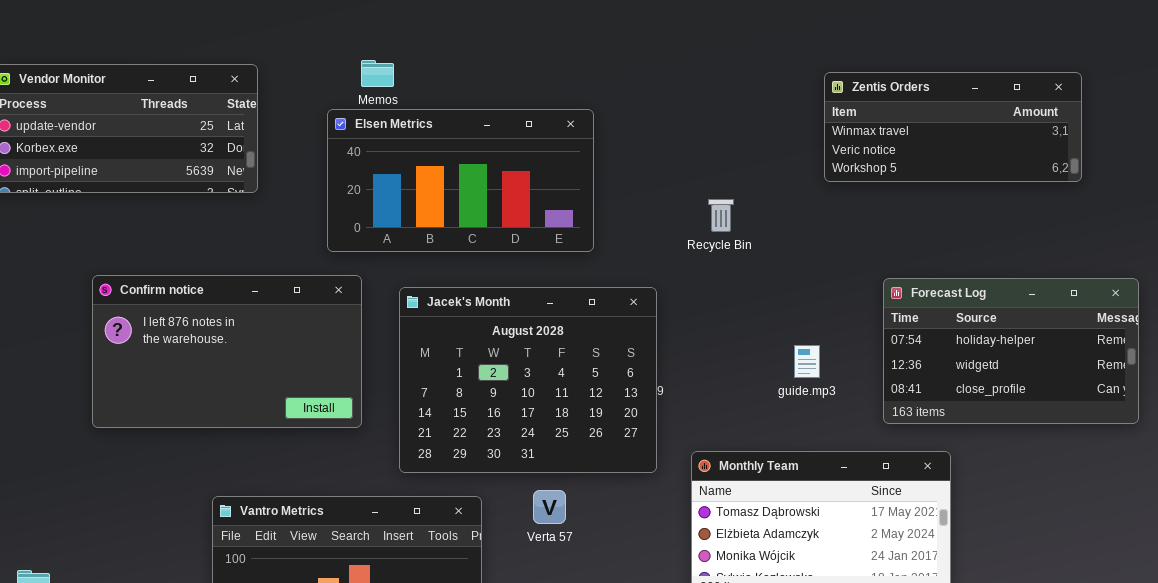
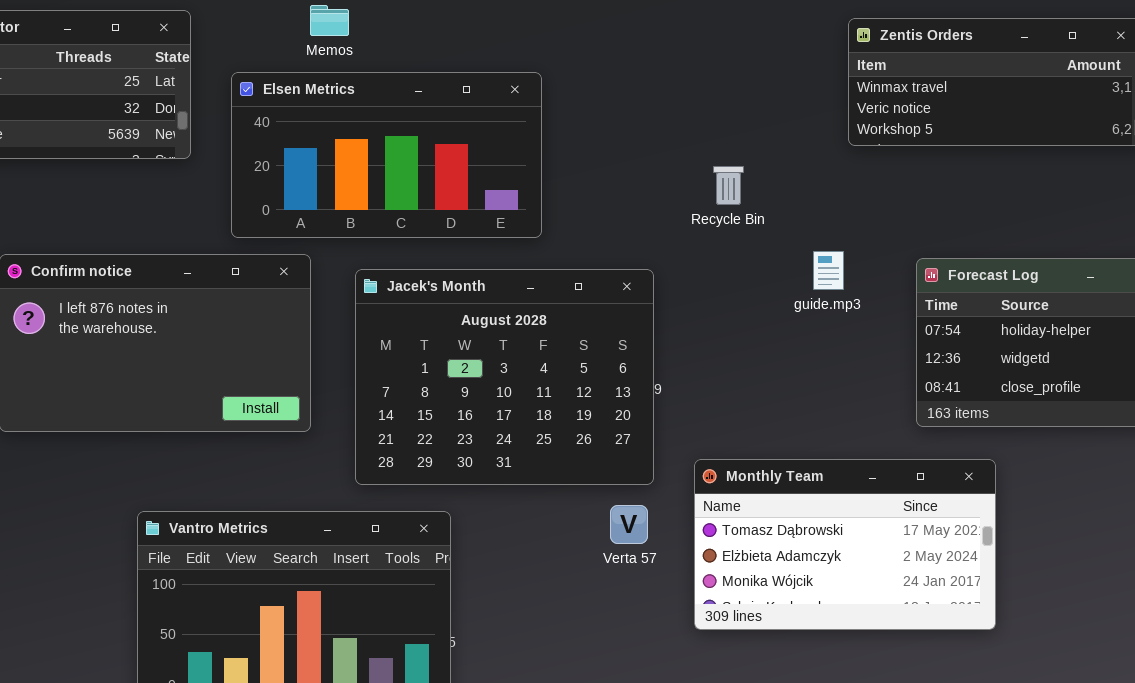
Elsen Metrics: [327,109,594,252] -> [231,72,542,238], moved
guide.mp3: [794,345,820,378] -> [813,251,844,290], moved
Verta 57: [533,490,566,524] -> [610,505,648,544], moved

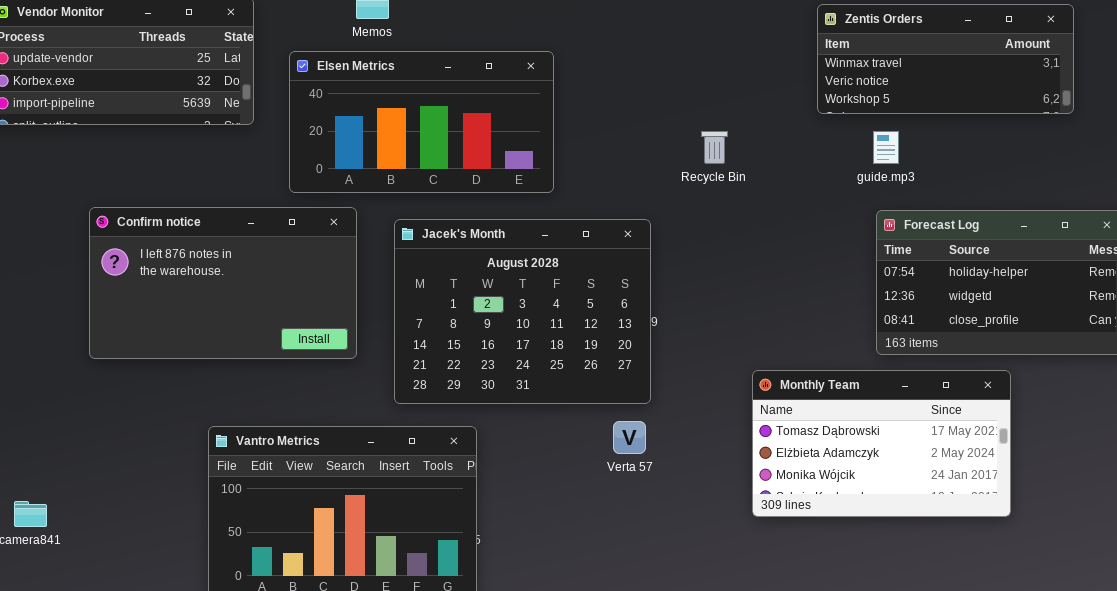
guide.mp3: [813,251,844,290] -> [873,131,899,164], moved
Monthly Team: [694,459,996,630] -> [752,370,1011,517], moved

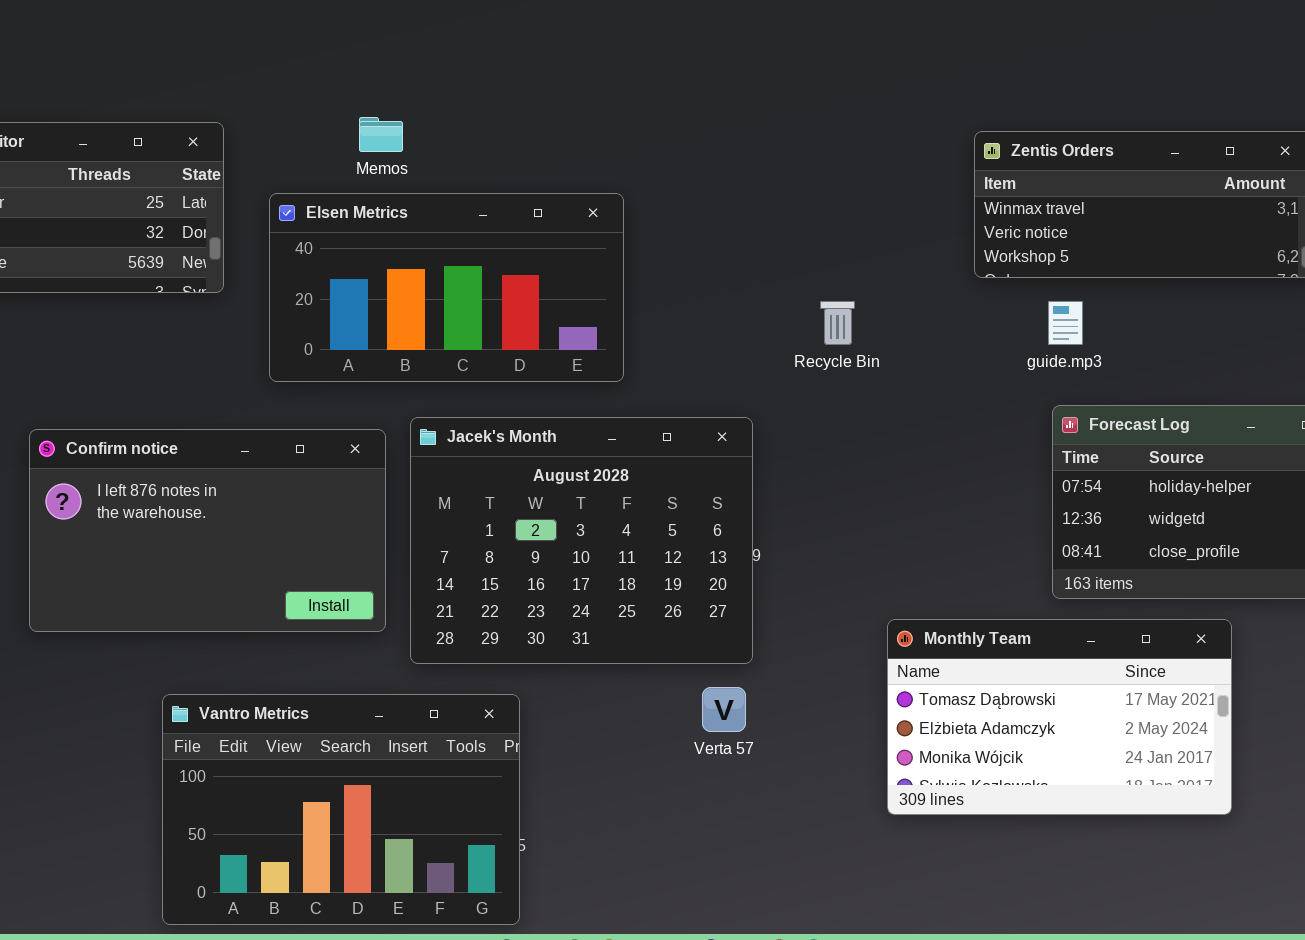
Confirm notice: [89,207,357,359] -> [29,429,386,632], moved

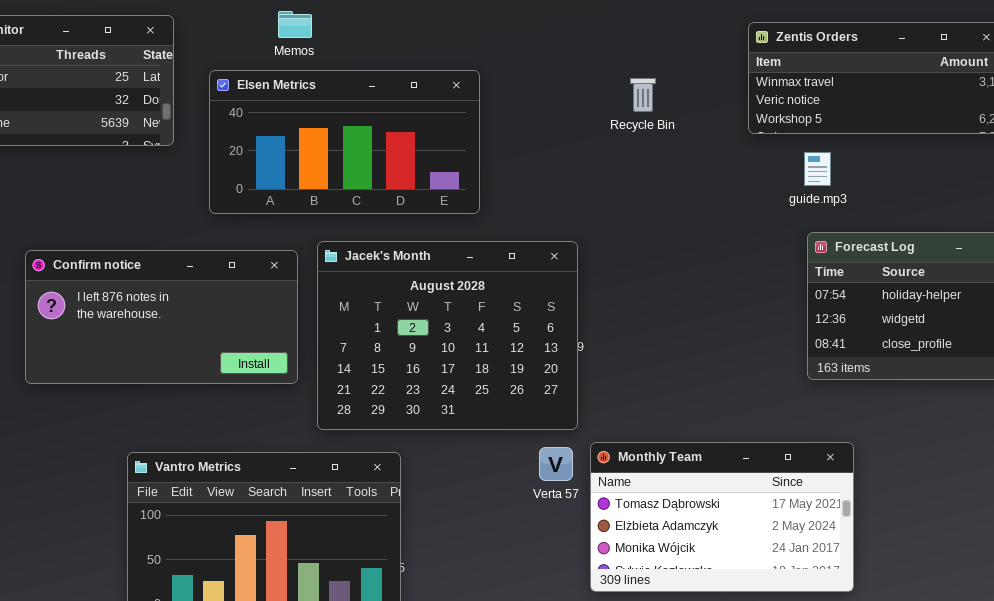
Recycle Bin: [820,301,855,345] -> [630,78,656,112], moved
Confirm notice: [29,429,386,632] -> [25,250,298,384], resized
Monthly Team: [887,619,1232,815] -> [590,442,854,592], moved

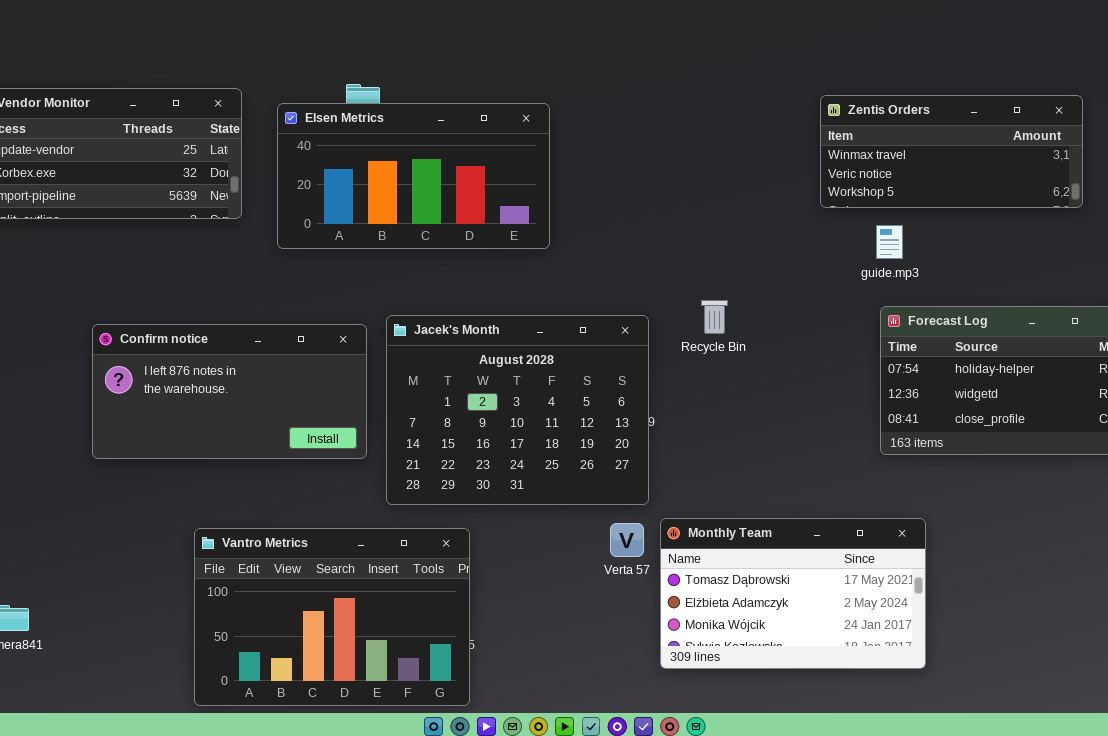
Elsen Metrics: [209,70,480,214] -> [277,103,550,249], moved
Recycle Bin: [630,78,656,112] -> [701,300,728,334], moved

